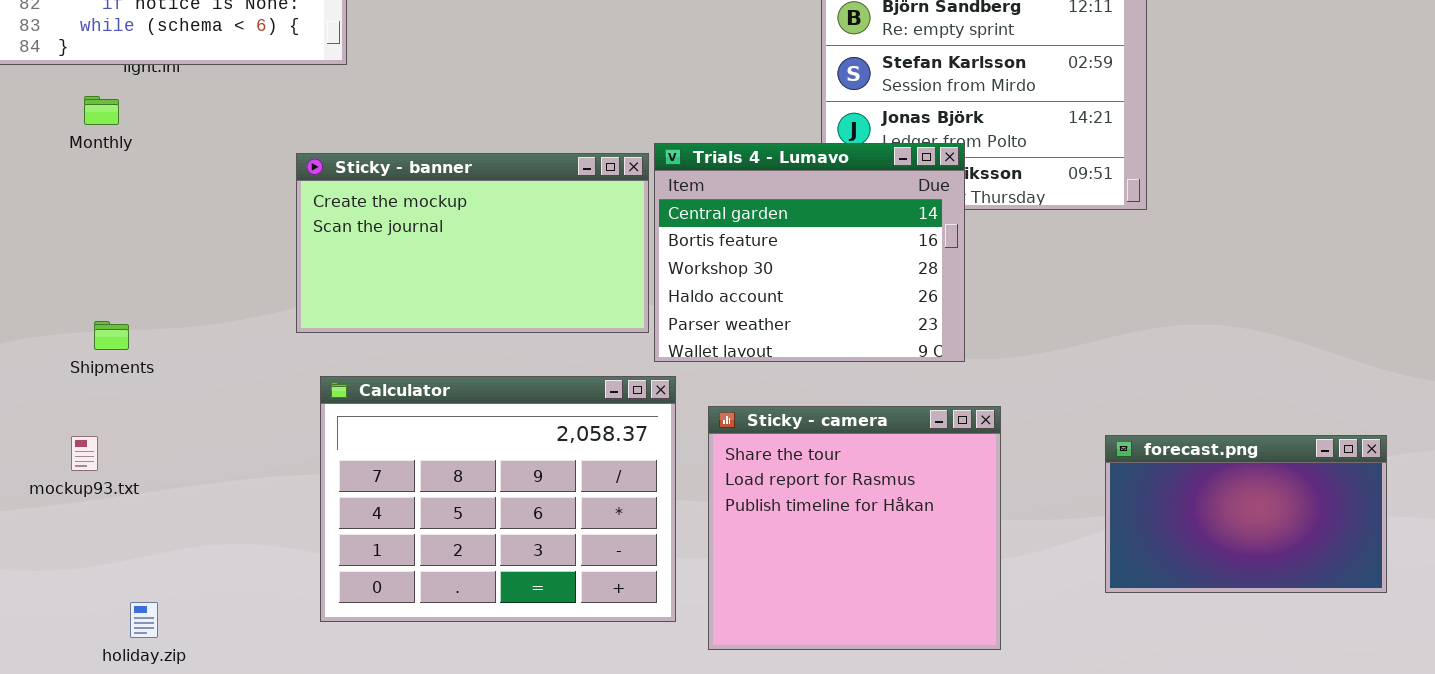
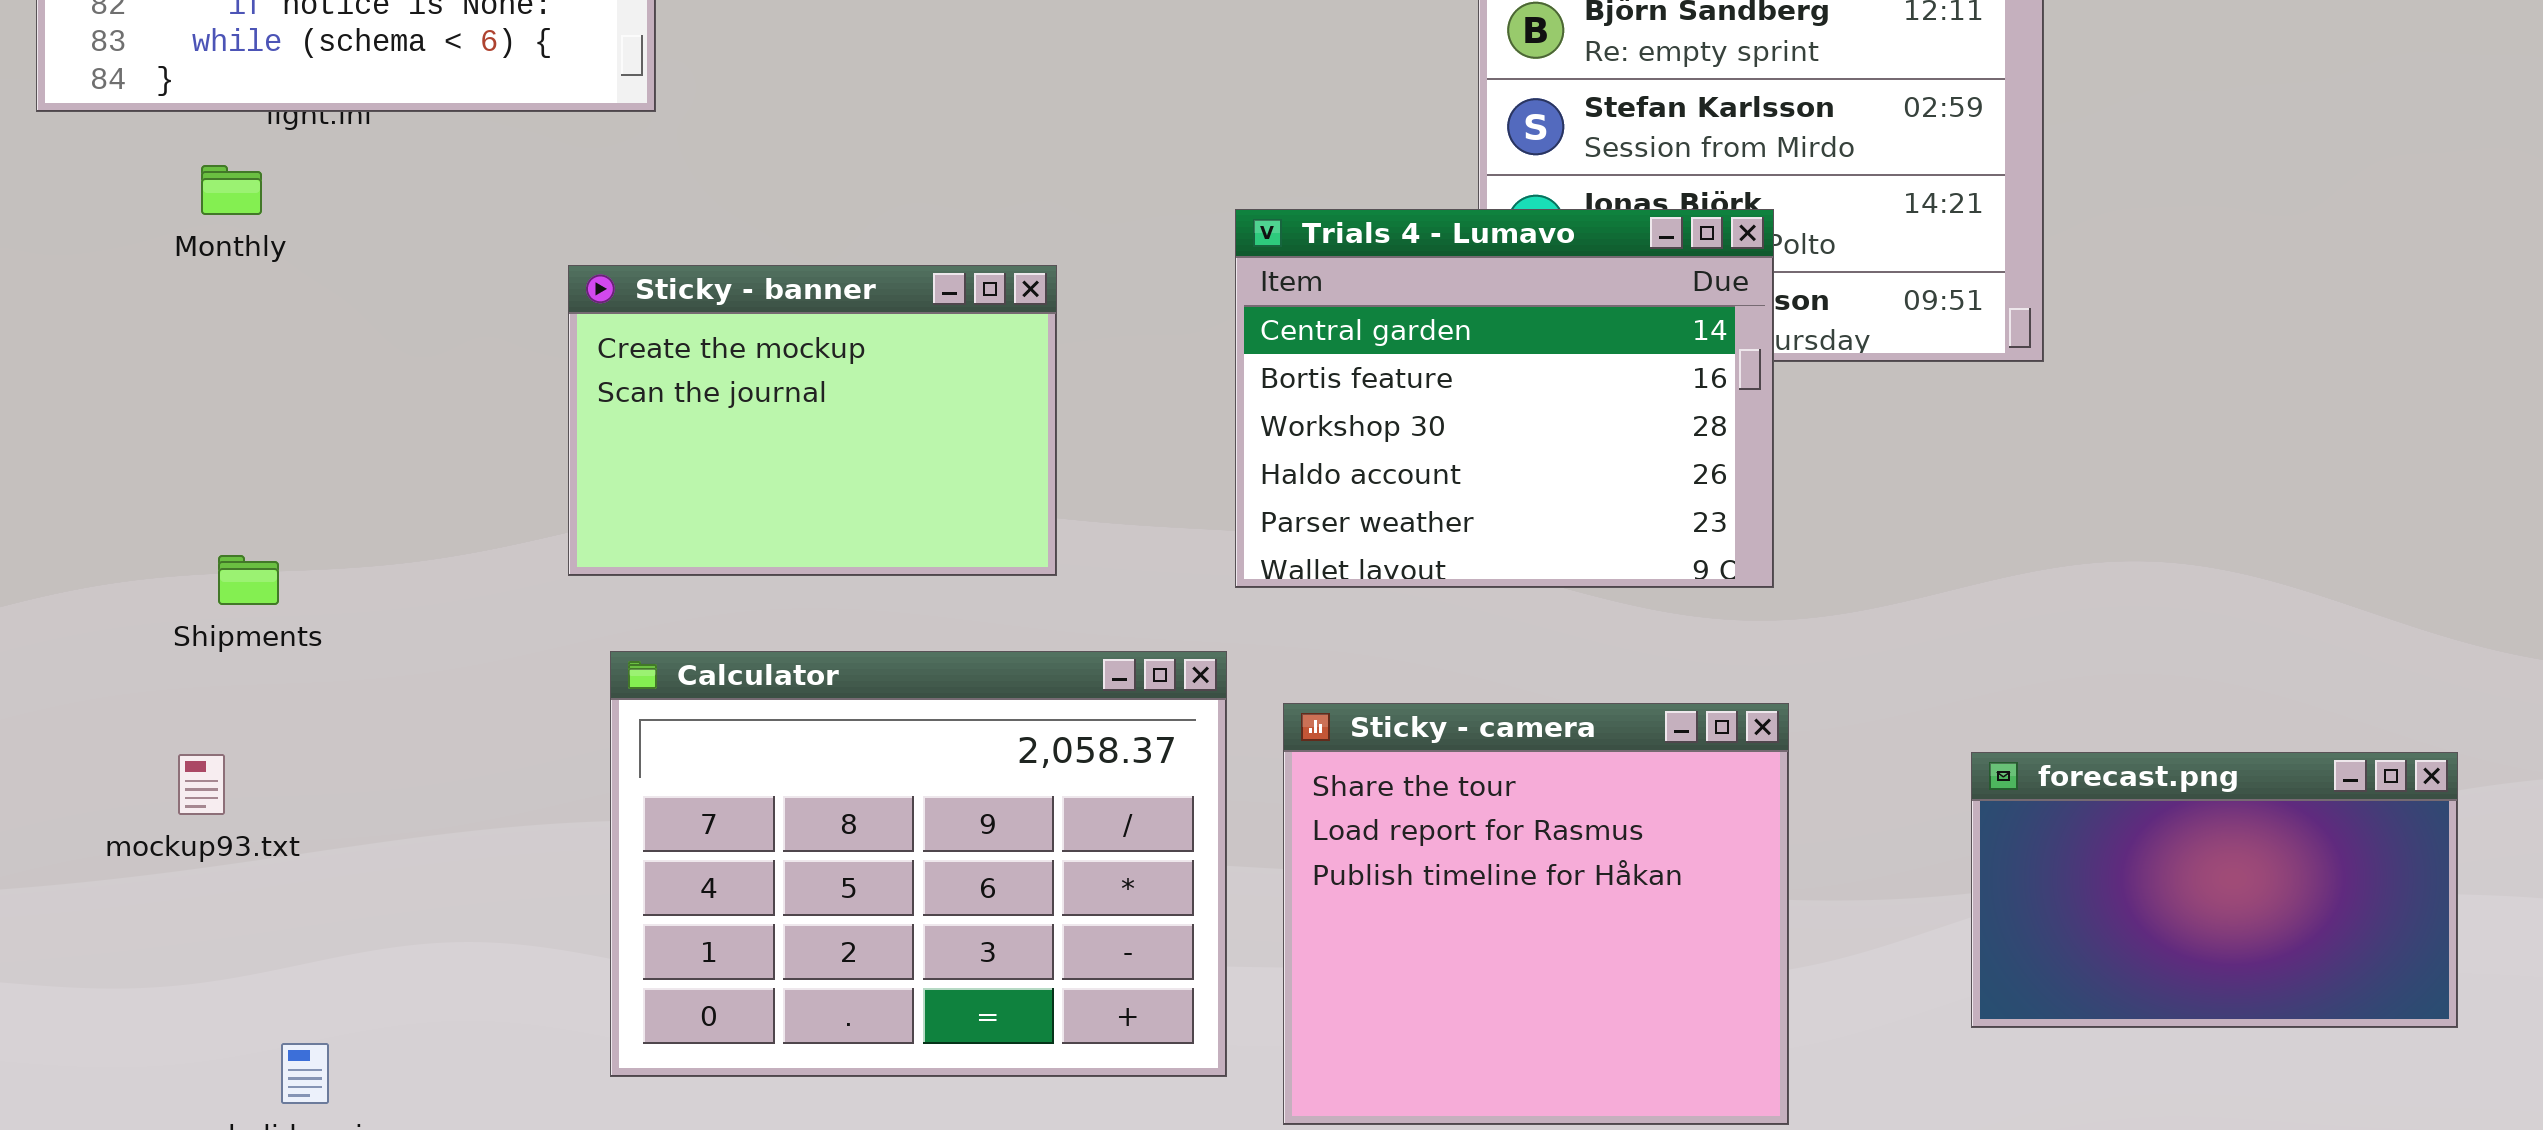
Trials 4 - Lumavo: [654,143,965,362] -> [1235,209,1774,588], moved
Sticky - banner: [296,153,649,333] -> [568,265,1057,576], resized

